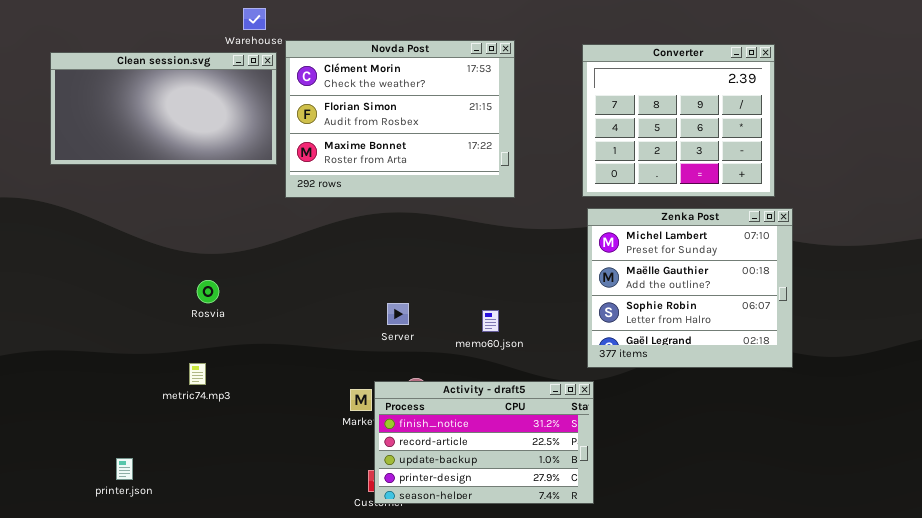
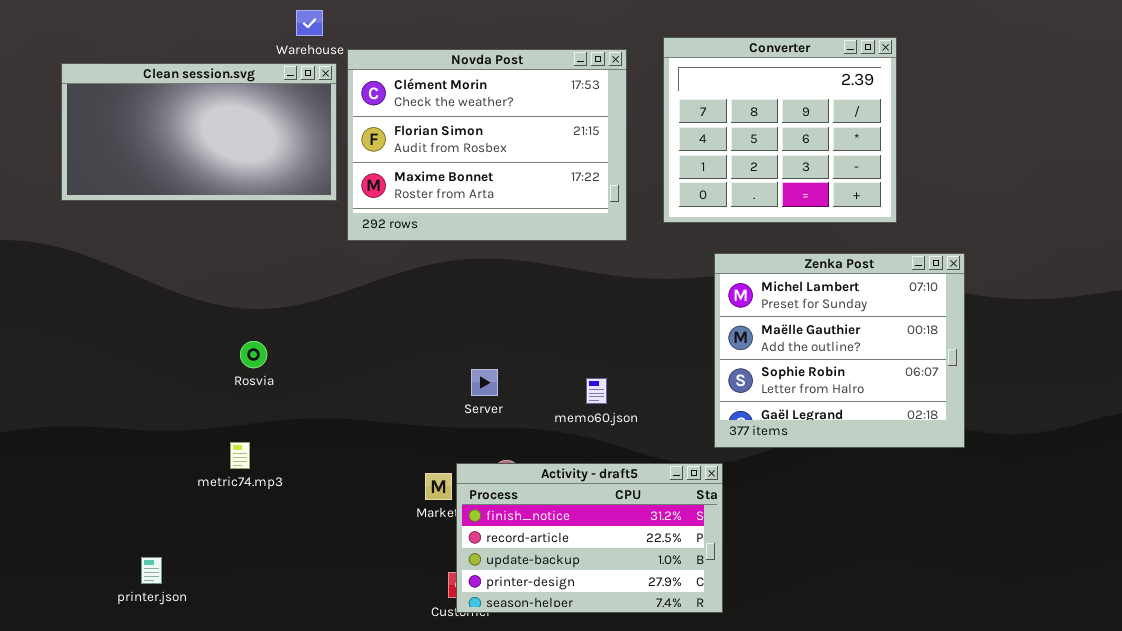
Converter: [582,44,775,197] -> [663,37,897,223], moved

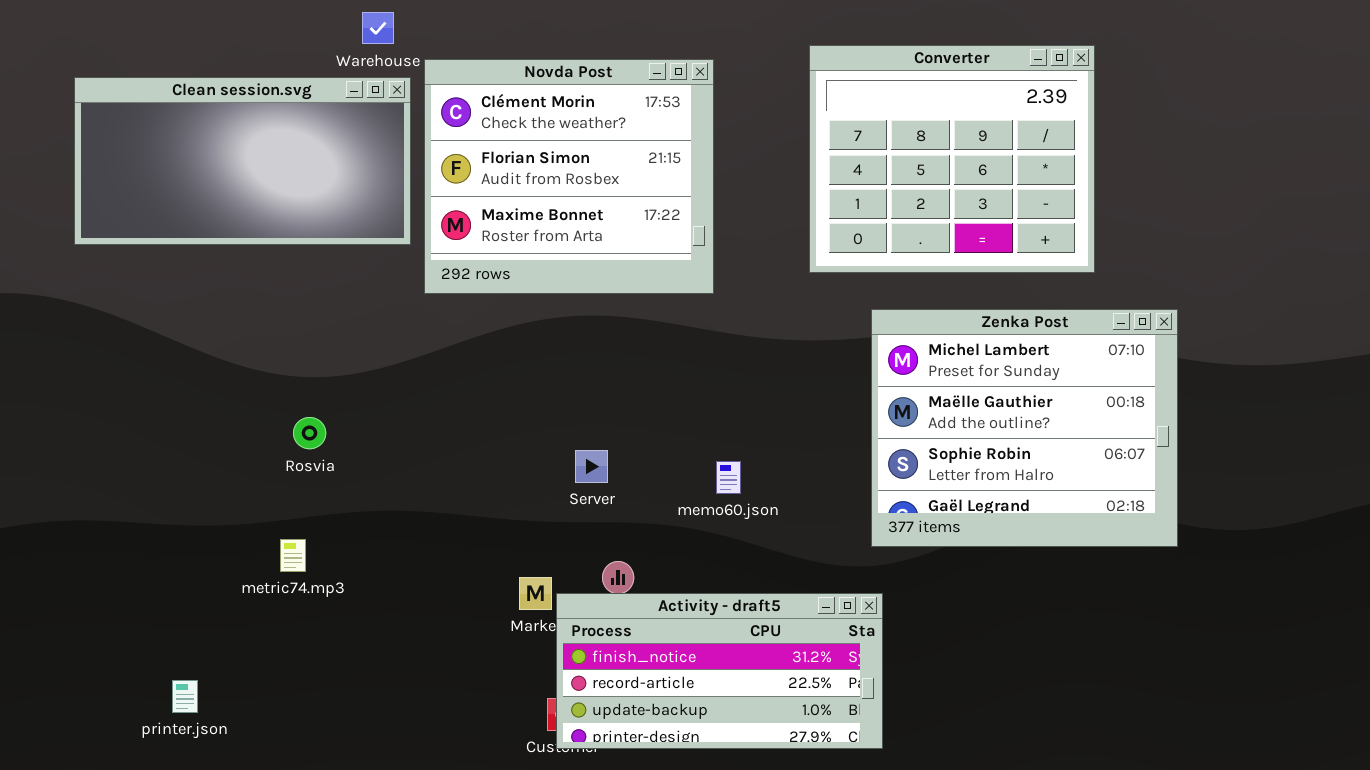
Novda Post: [347,49,627,241] -> [424,59,714,294], resized
Activity - draft5: [456,463,723,613] -> [556,593,883,749], resized

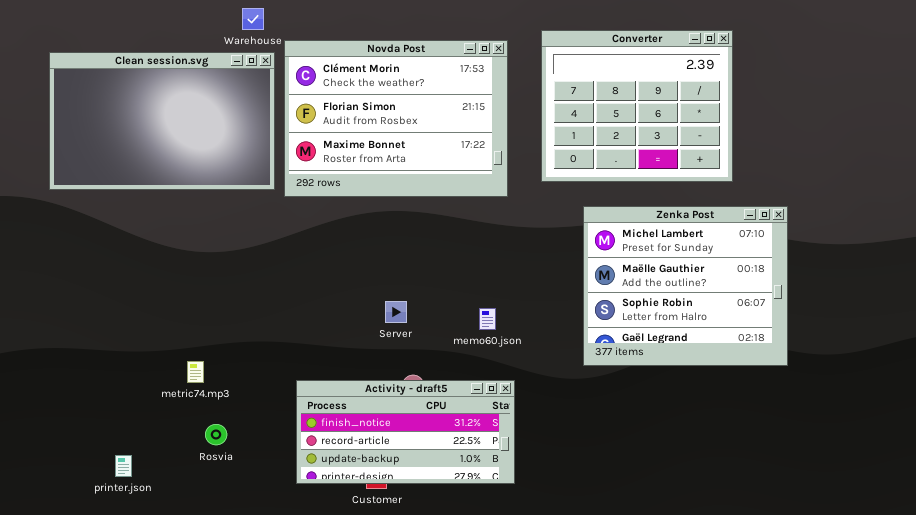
Novda Post: [424,59,714,294] -> [284,40,508,197], resized
Clean session.svg: [74,77,411,245] -> [49,52,275,190], resized
Rosvia: [293,417,326,449] -> [205,424,227,445], moved
Activity - draft5: [556,593,883,749] -> [296,380,515,484], moved

